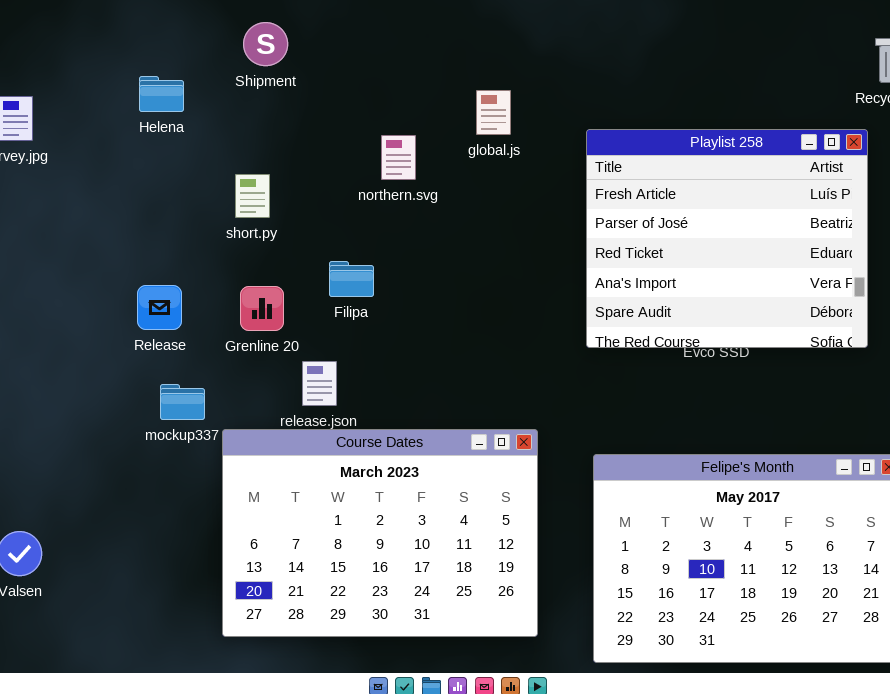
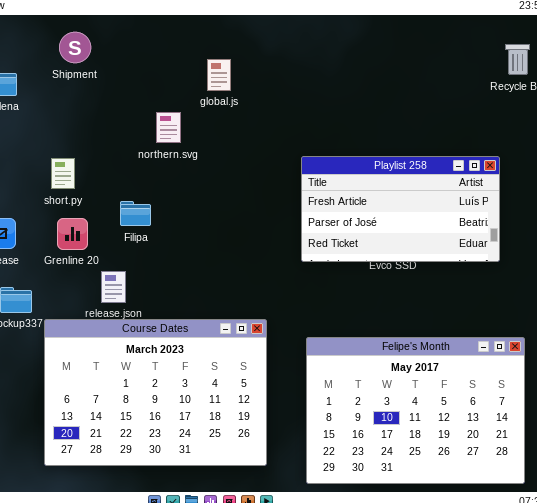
global.js: [476,90,511,135] -> [207,59,231,91], moved
Playlist 258: [586,129,868,348] -> [301,156,500,262], resized
short.py: [235,174,270,218] -> [51,158,75,189], moved

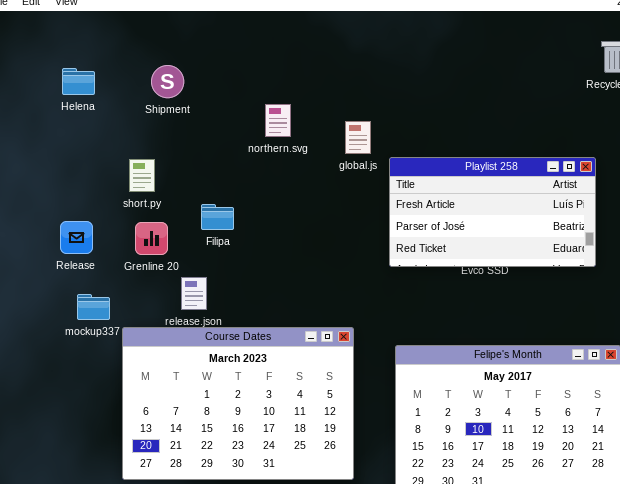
Shipment: [59,32,91,63] -> [151,65,184,98], moved
global.js: [207,59,231,91] -> [345,121,371,154], moved
northern.svg: [156,112,181,143] -> [265,104,291,137], moved

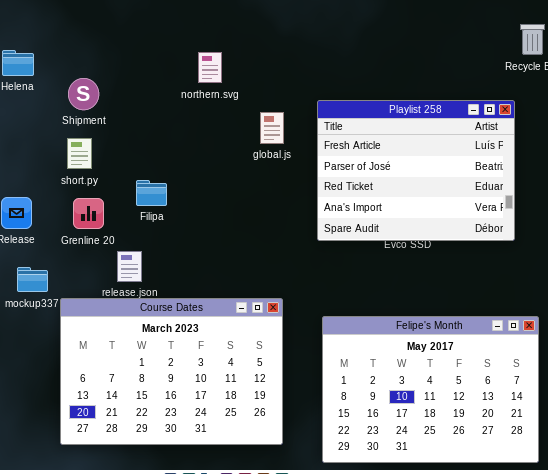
Shipment: [151,65,184,98] -> [68,78,99,110], moved
northern.svg: [265,104,291,137] -> [198,52,222,83], moved
global.js: [345,121,371,154] -> [260,112,284,144], moved
Playlist 258: [389,157,596,267] -> [317,100,515,241], resized

